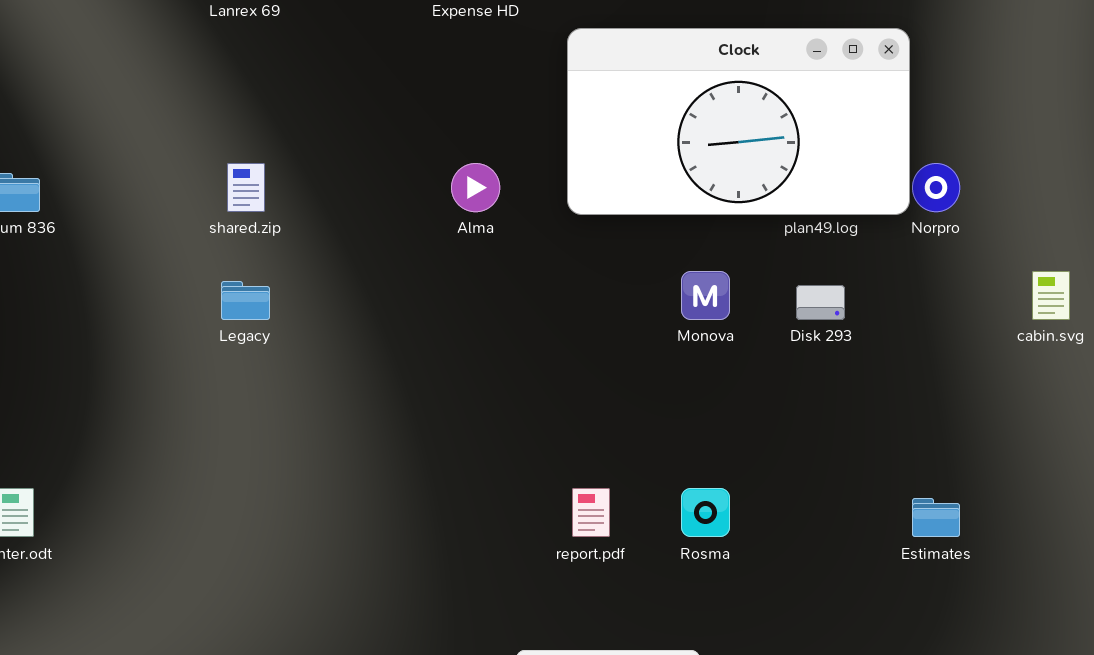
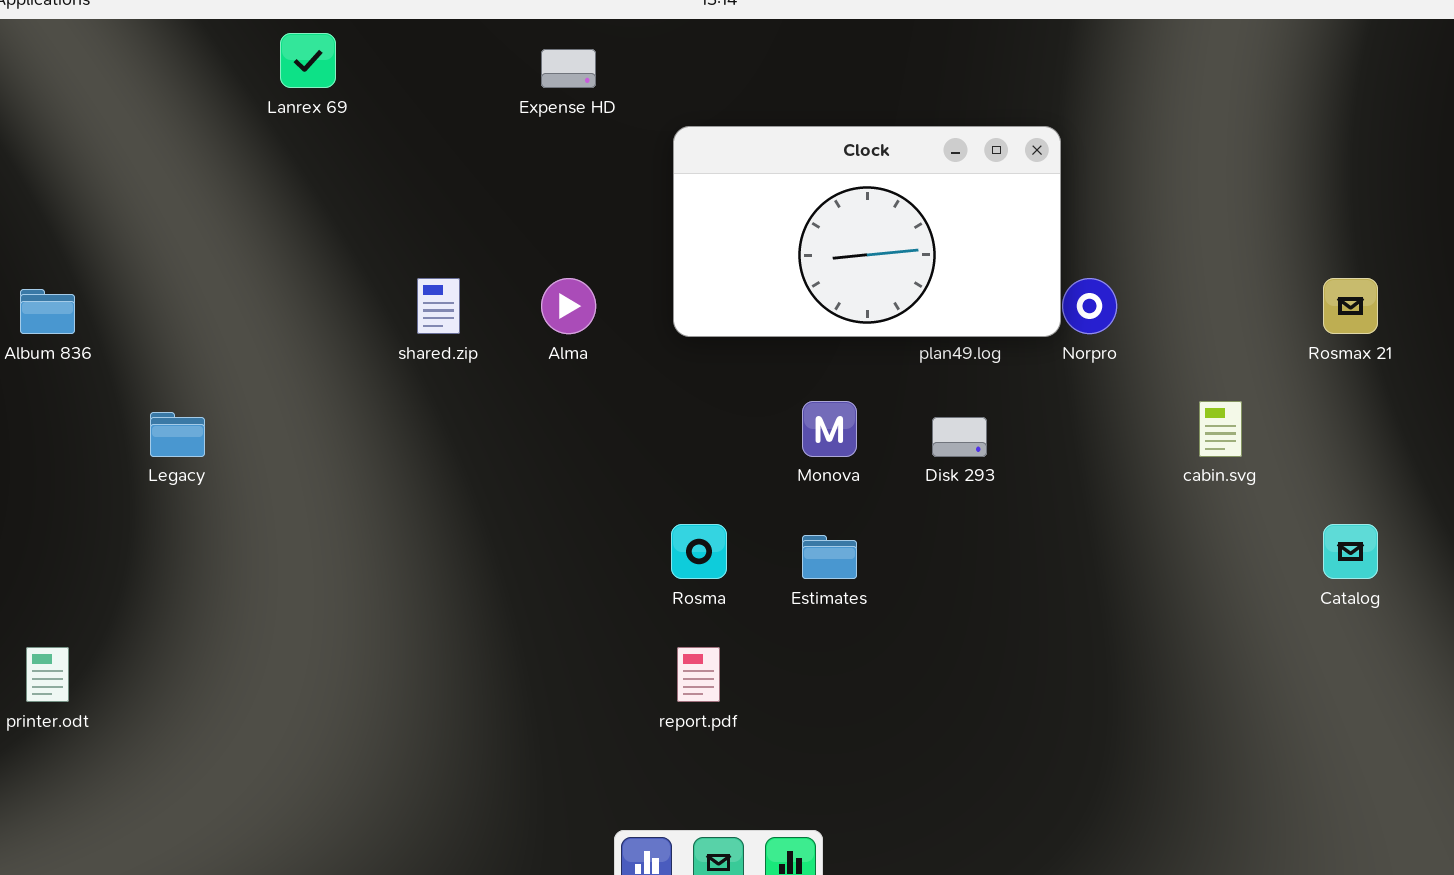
shared.zip: [227,163,265,212] -> [417,278,460,334], moved
Legacy: [221,281,270,320] -> [150,412,205,457], moved
Rosma: [681,488,730,537] -> [671,524,727,579], moved
Estimates: [912,498,960,537] -> [802,535,857,579], moved

